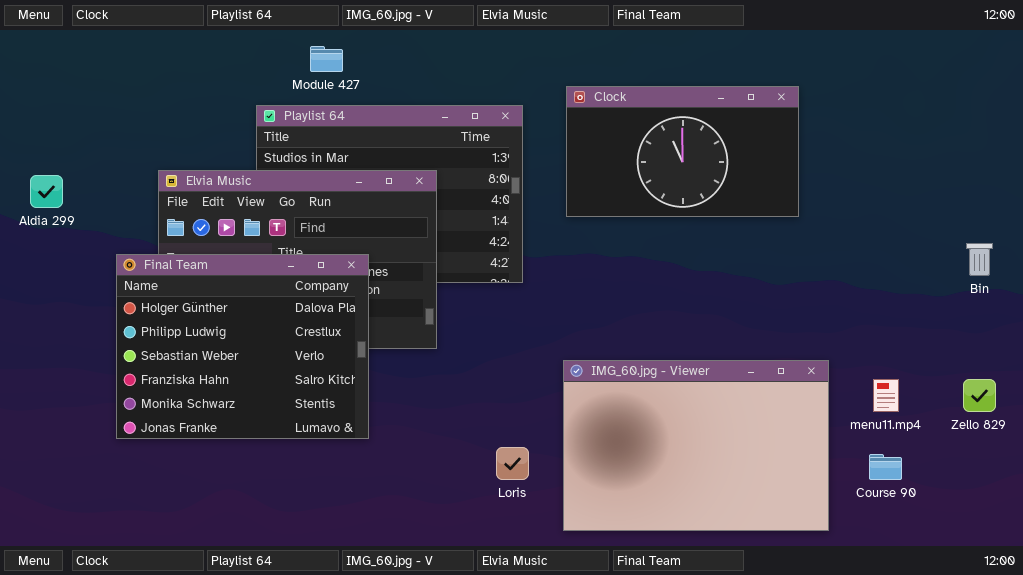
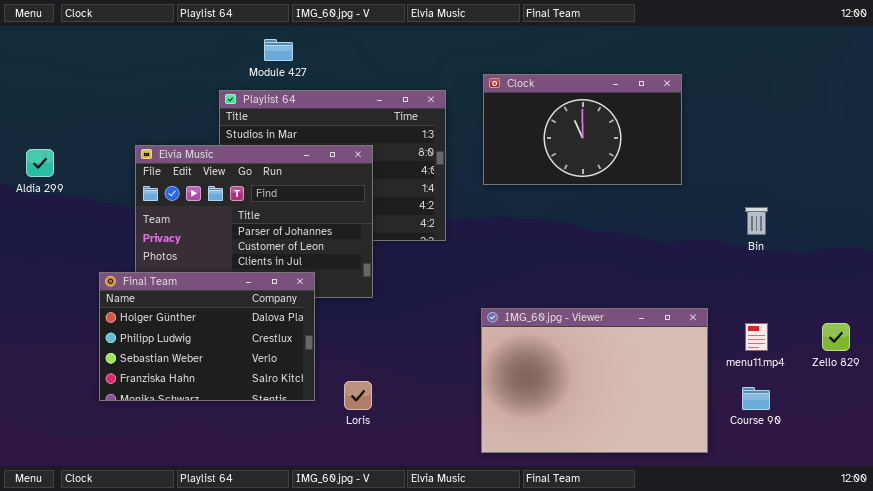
Bin: [966,243,993,276] -> [745,207,768,235], moved
Final Team: [116,254,369,439] -> [99,272,315,401], moved, resized
Loris: [496,447,529,480] -> [344,381,372,410], moved

